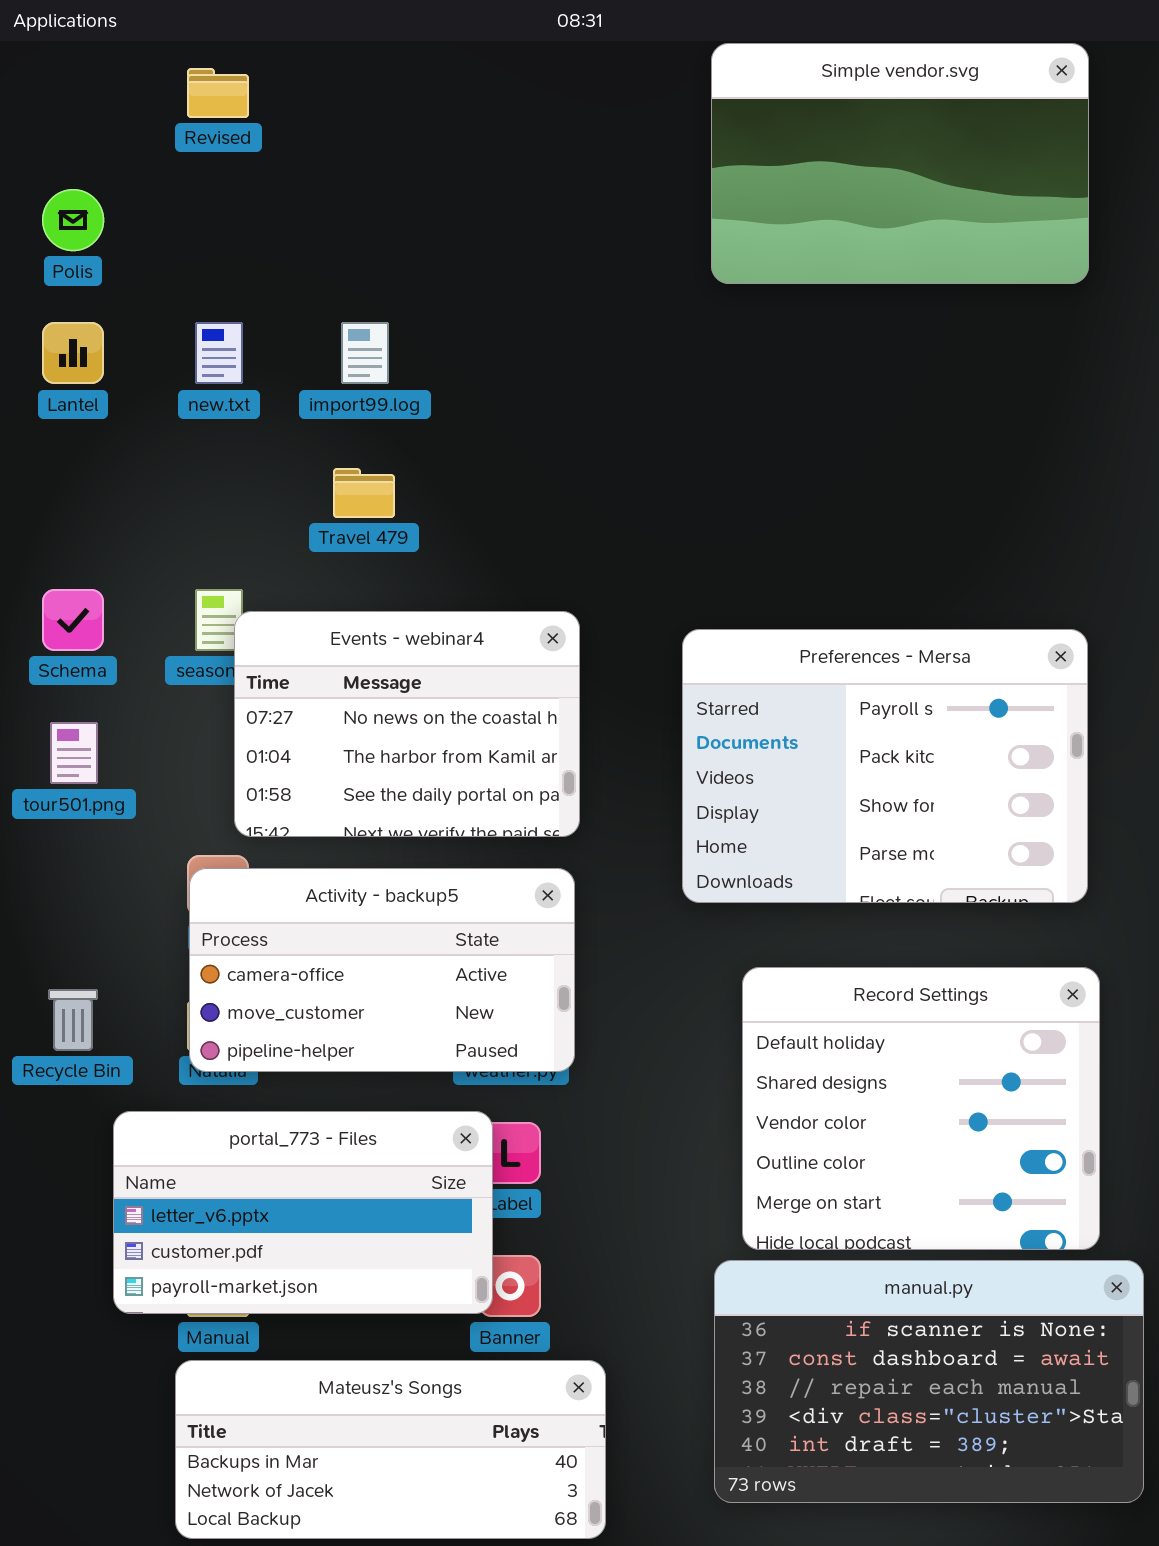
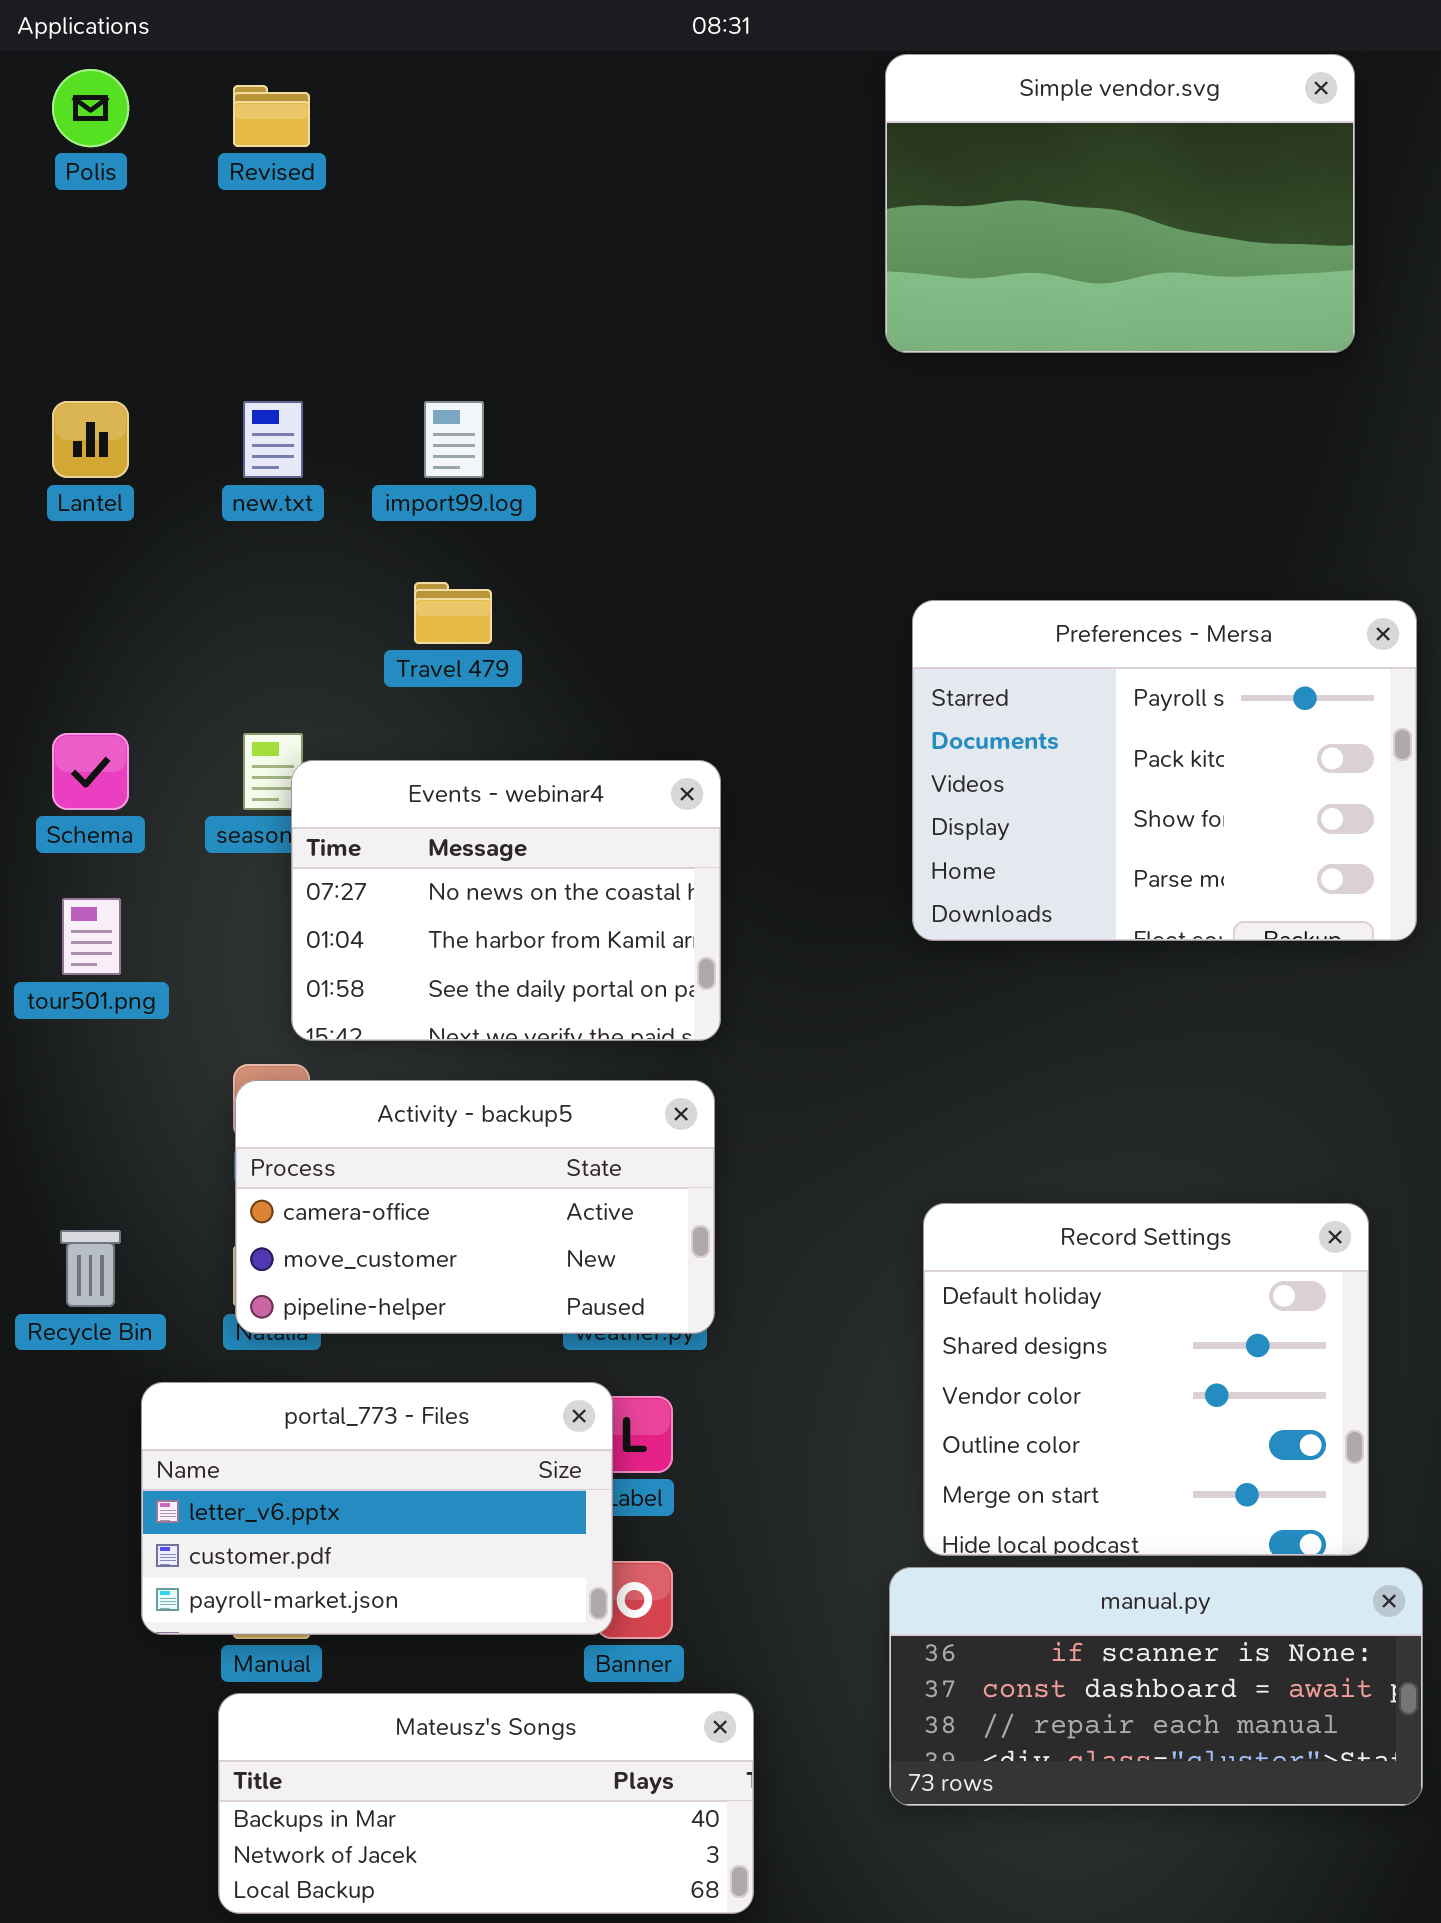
Polis: [42,189,104,251] -> [52,69,129,147], moved
Preferences - Mersa: [682,629,1088,903] -> [912,600,1417,941], moved
manual.py: [714,1260,1144,1503] -> [889,1567,1423,1806], resized

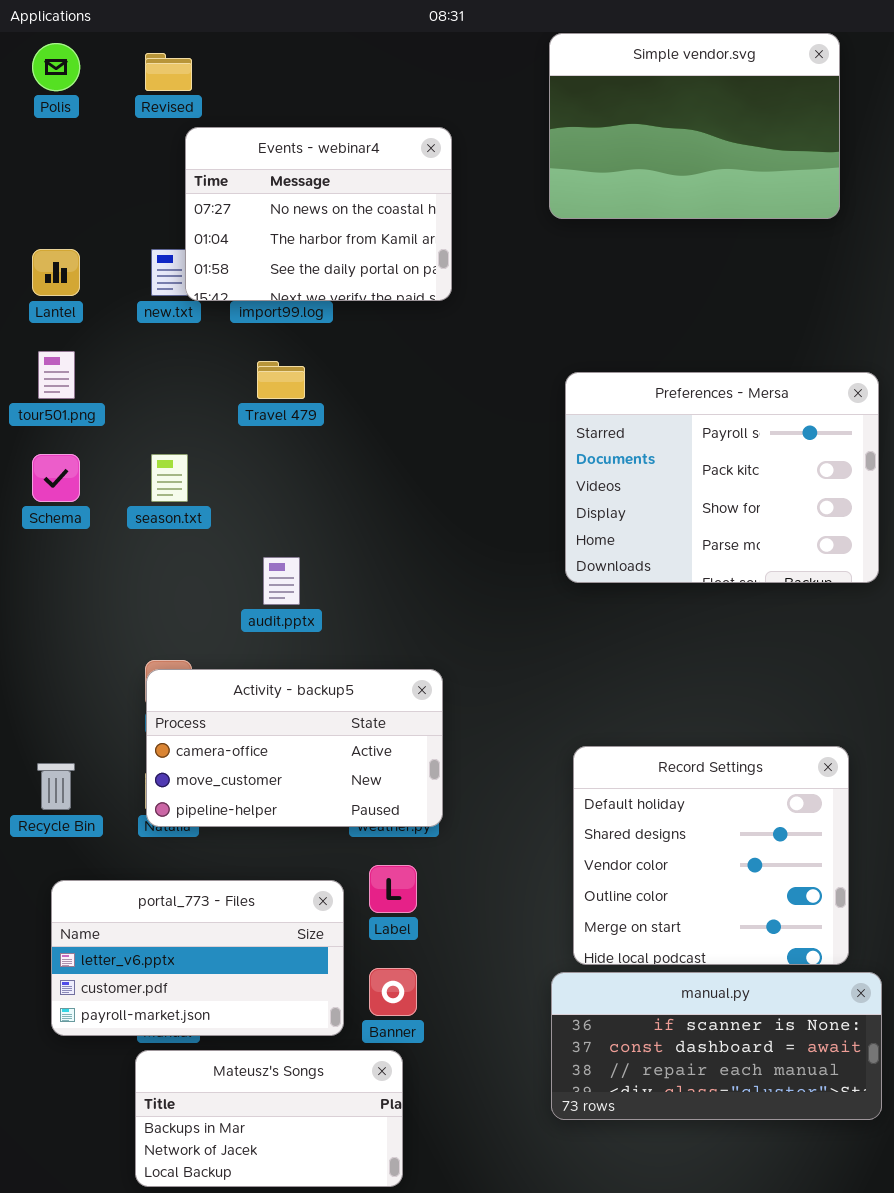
Events - webinar4: [291,760,721,1041] -> [185,127,452,301], moved
tour501.png: [62,898,121,975] -> [38,351,75,399], moved
portal_773 - Files: [141,1382,613,1635] -> [51,880,344,1036], moved
Mateusz's Songs: [218,1693,754,1914] -> [135,1050,403,1187], resized

